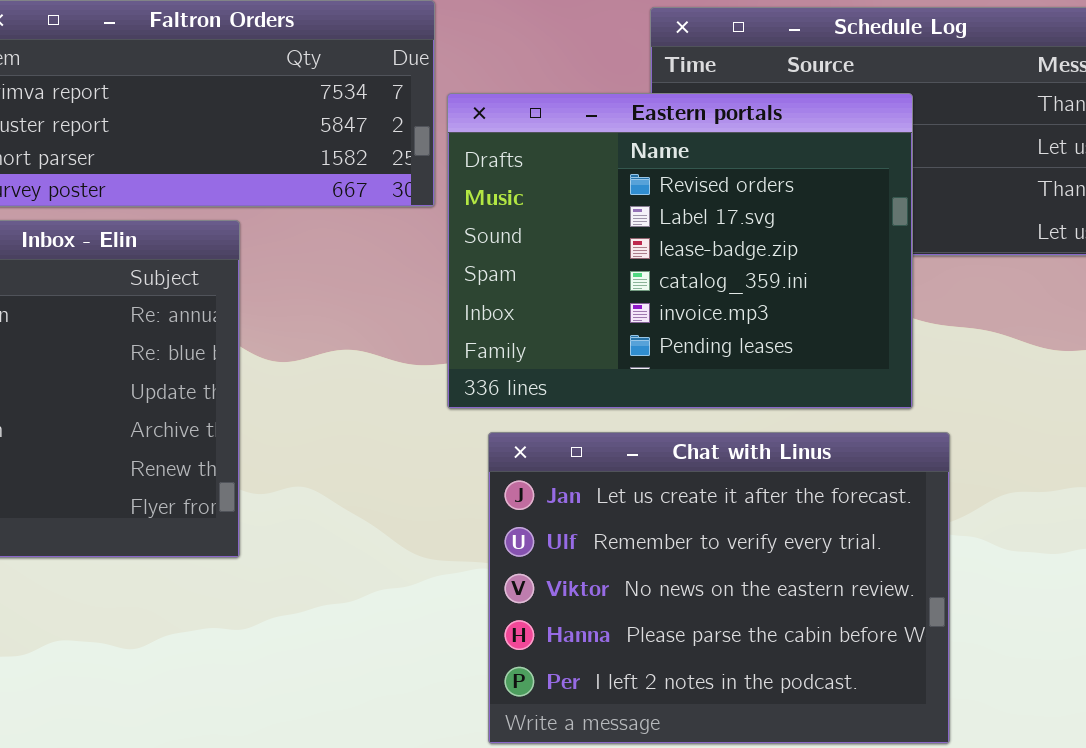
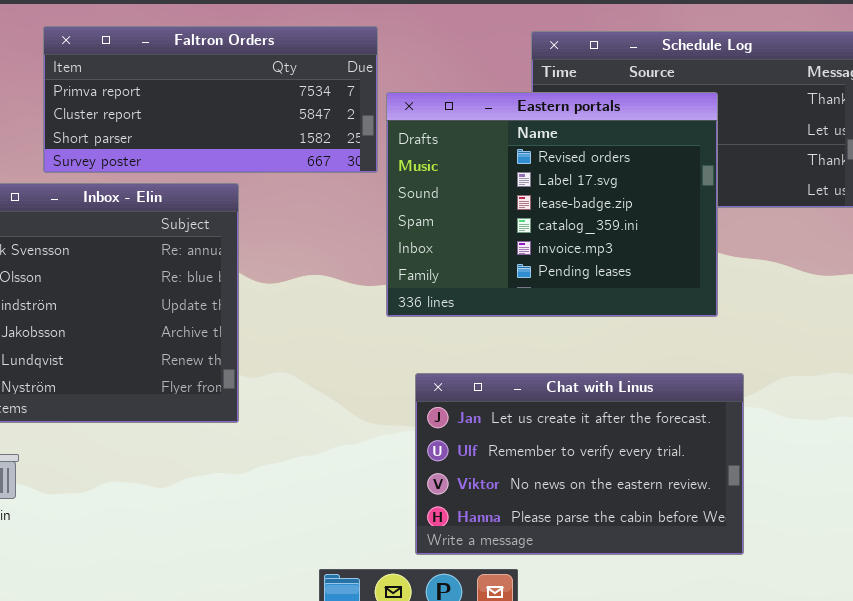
Chat with Linus: [488,432,950,744] -> [415,373,744,555], resized

